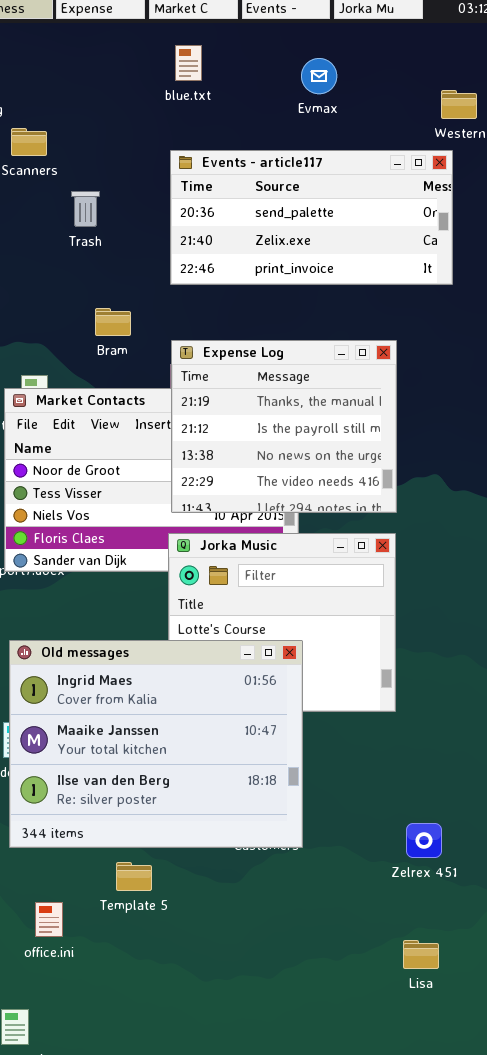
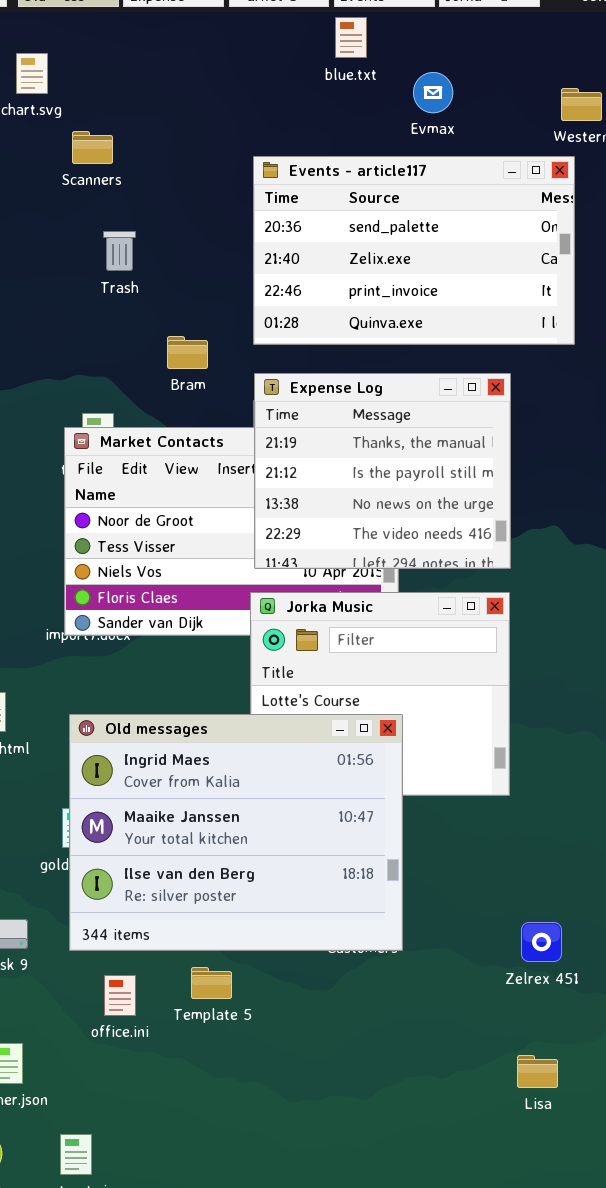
blue.txt: [175,45,202,81] -> [335,17,367,58], moved
Evmax: [301,58,337,94] -> [413,72,453,113], moved
Events - article117: [170,150,453,285] -> [253,156,575,345], resized
Trash: [71,191,100,227] -> [103,231,136,271], moved
office.ini: [35,902,63,937] -> [104,975,136,1016], moved

